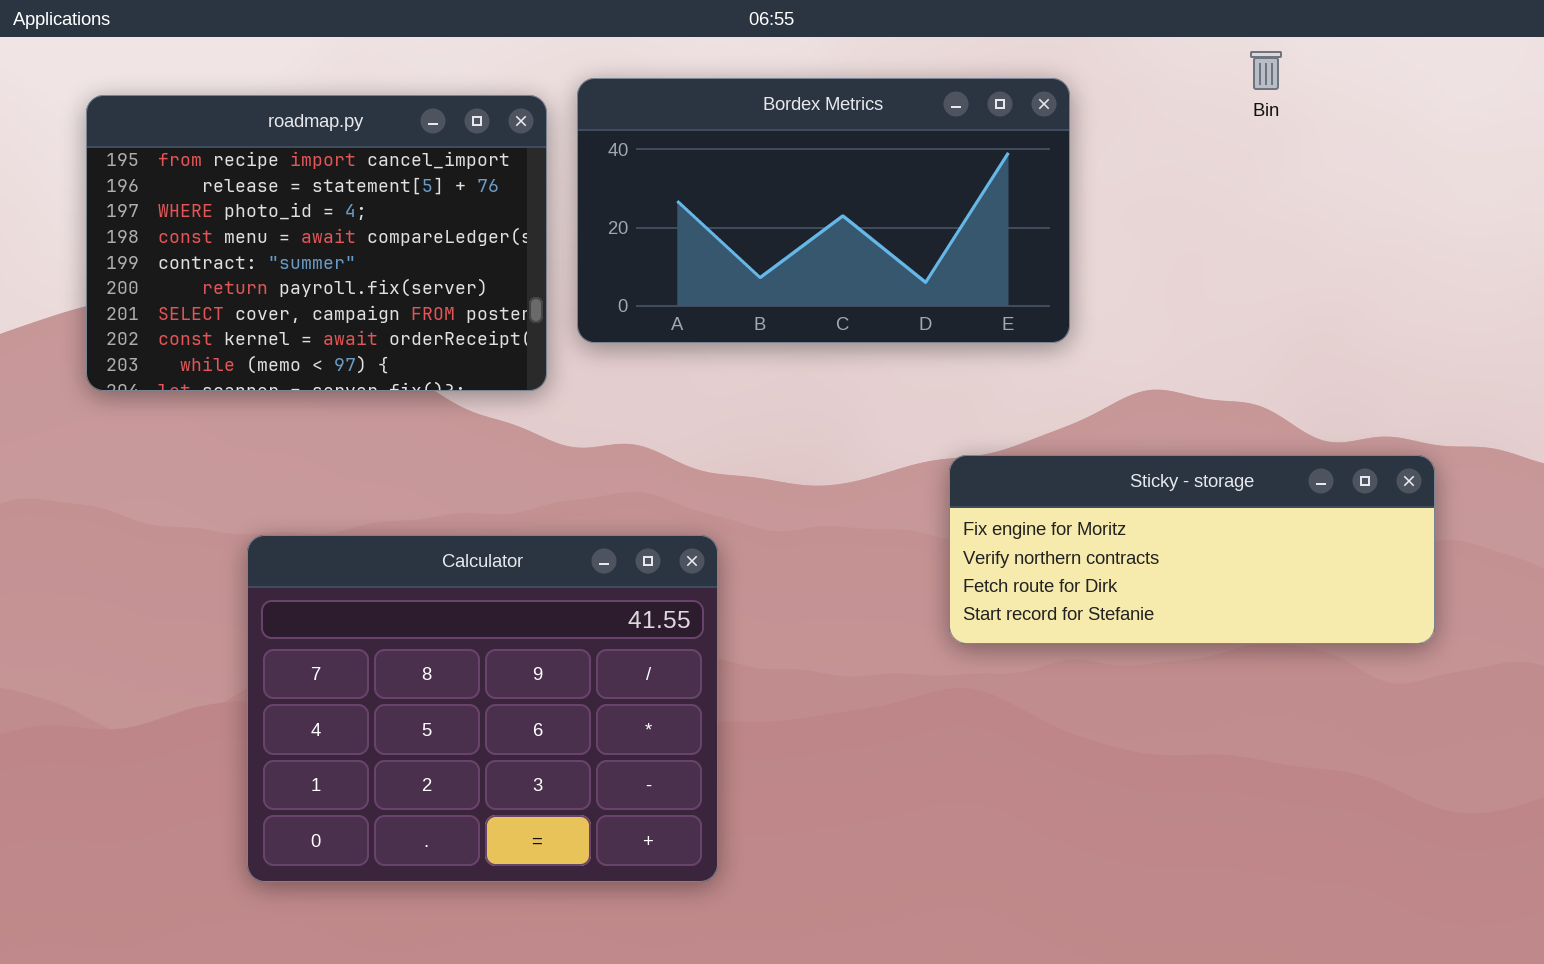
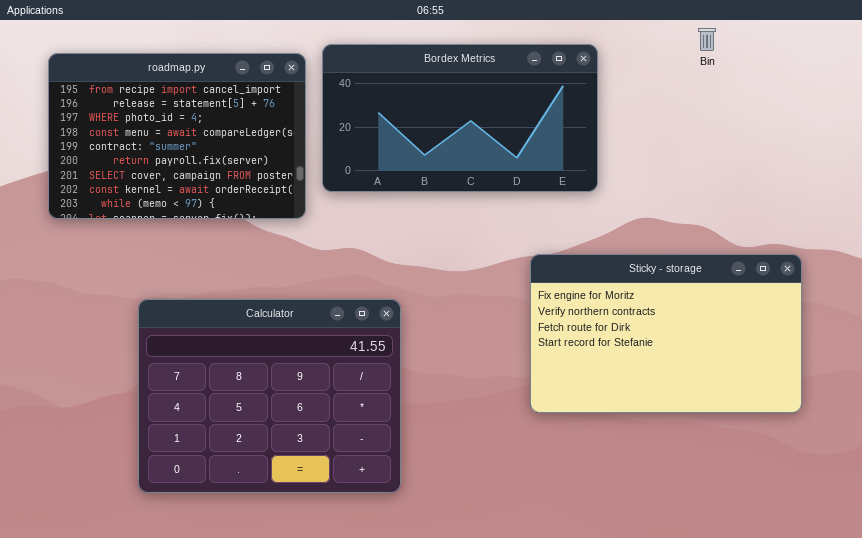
Sticky - storage: [949,455,1435,644] -> [530,254,802,413], resized

